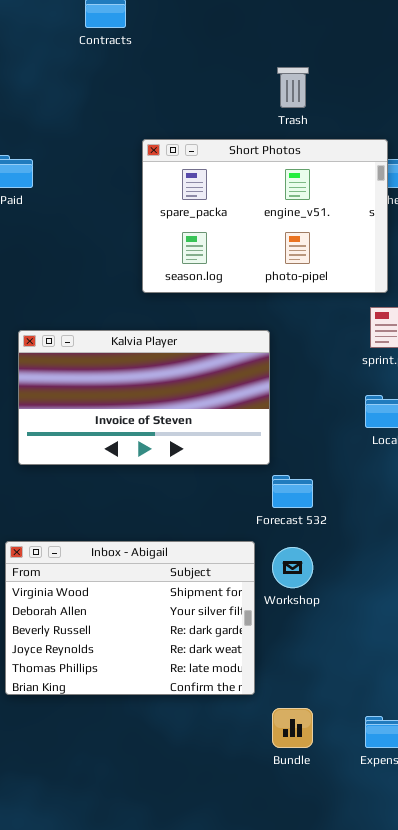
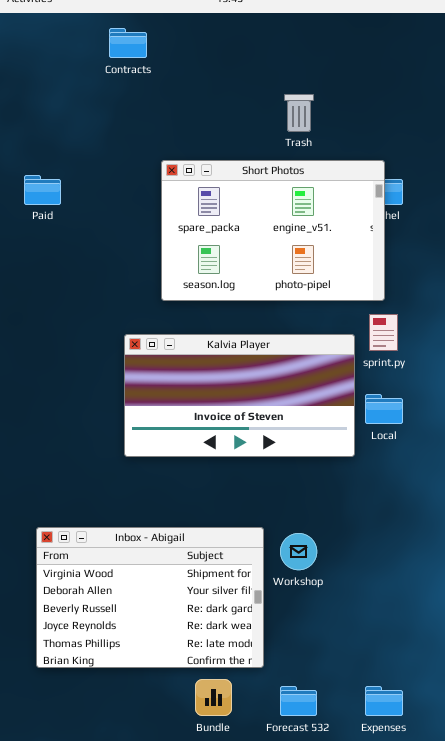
Kalvia Player: [18,330,270,465] -> [124,334,355,457], moved
Forecast 532: [272,475,313,508] -> [280,686,317,716], moved
Bundle: [272,708,313,748] -> [195,679,232,716], moved

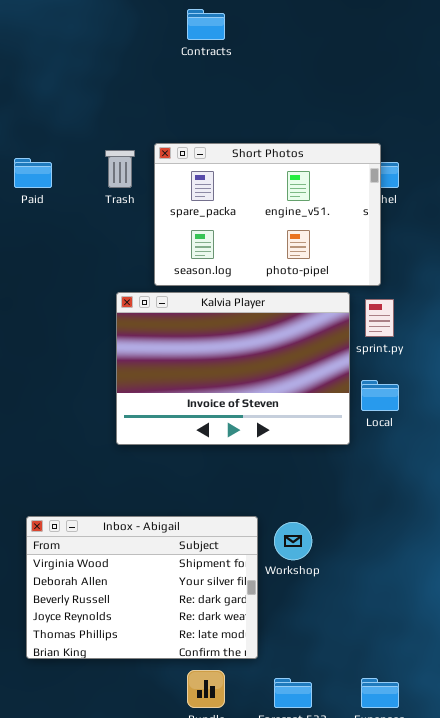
Contracts: [109,28,147,58] -> [187,9,225,40], moved
Trash: [284,94,314,132] -> [105,150,135,188], moved
Kalvia Player: [124,334,355,457] -> [116,292,350,445], resized

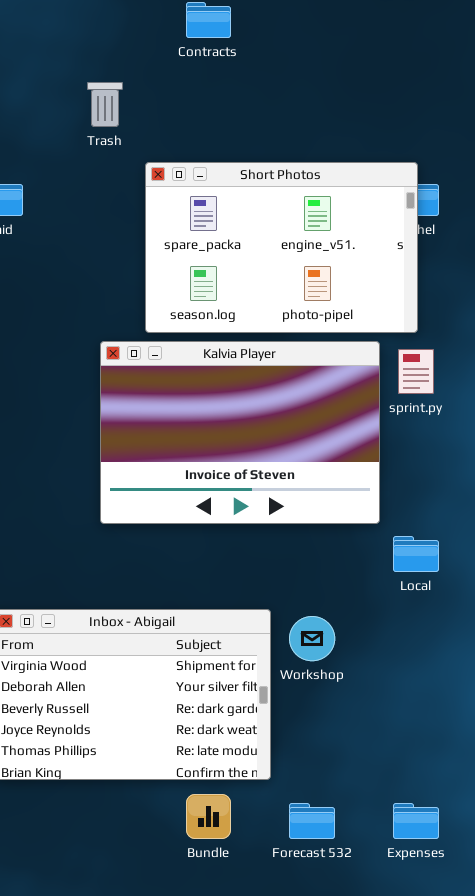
Trash: [105,150,135,188] -> [87,82,123,127], moved
Local: [361,380,399,411] -> [393,536,439,572], moved

